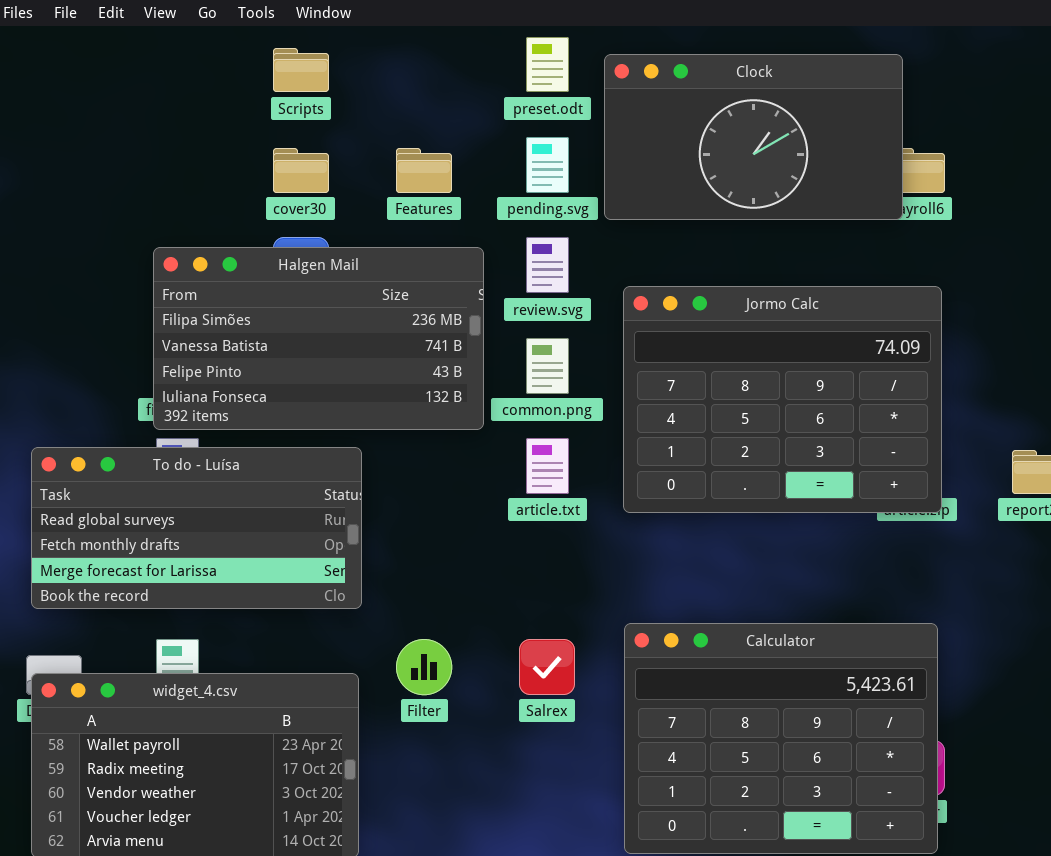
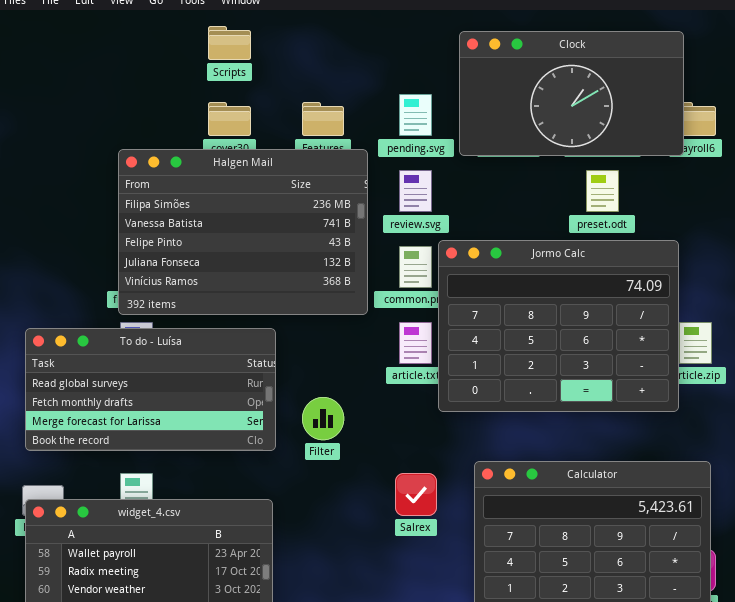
preset.odt: [526,37,569,92] -> [586,170,619,212], moved
Halgen Mail: [153,247,484,430] -> [118,149,368,315], resized
Jormo Calc: [623,286,942,513] -> [438,240,679,412], moved
Filter: [396,639,452,695] -> [302,397,344,440], moved

